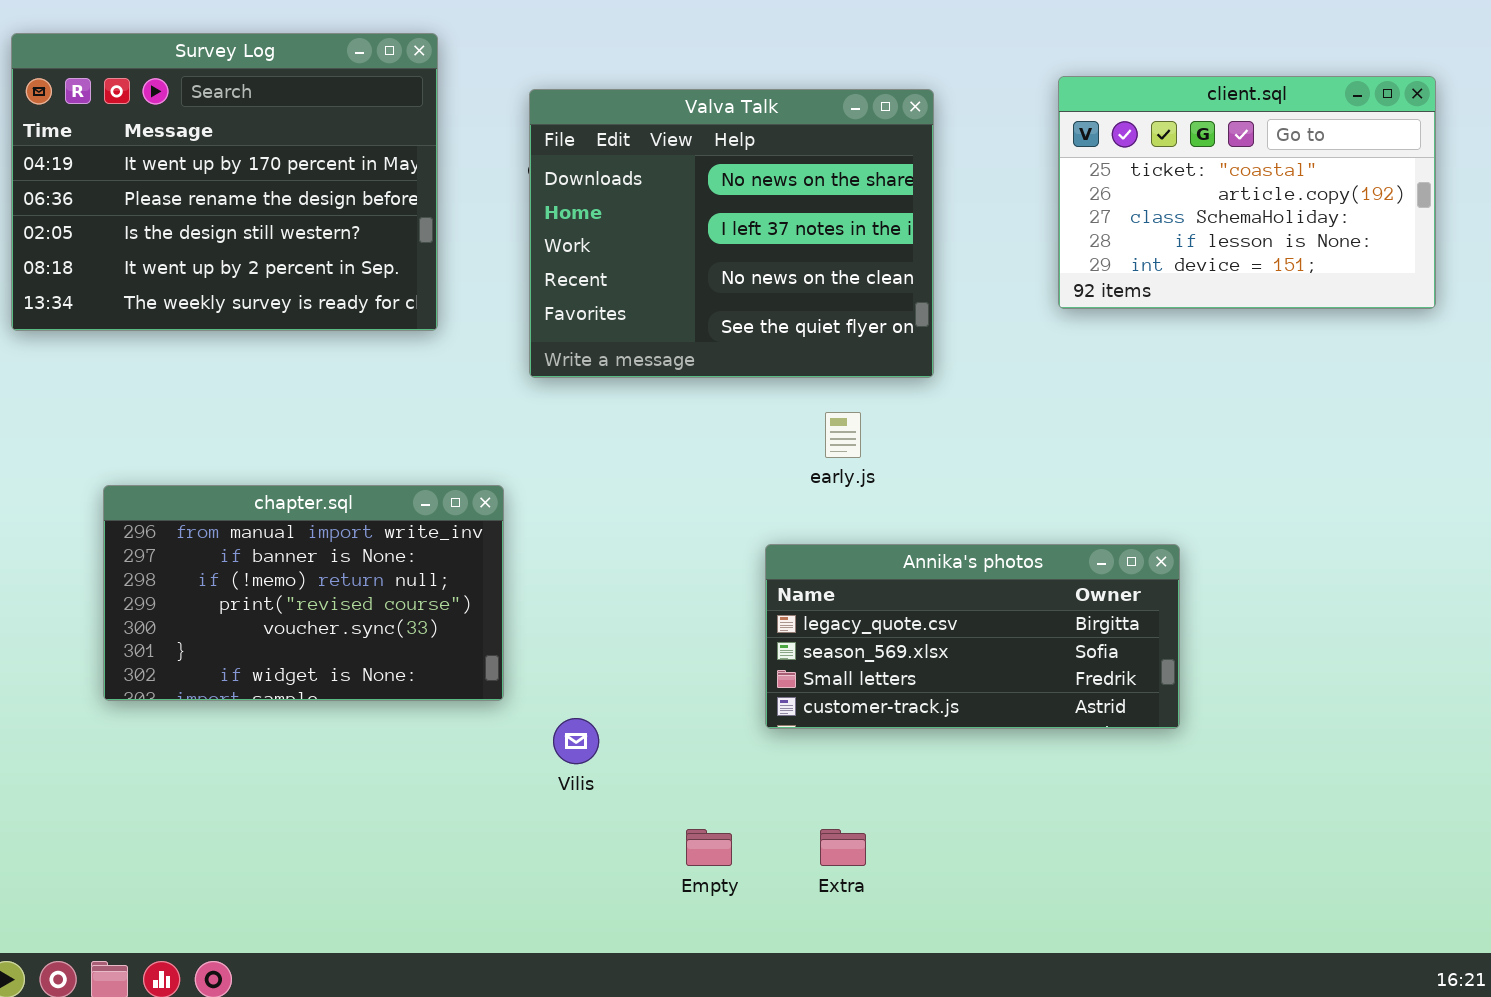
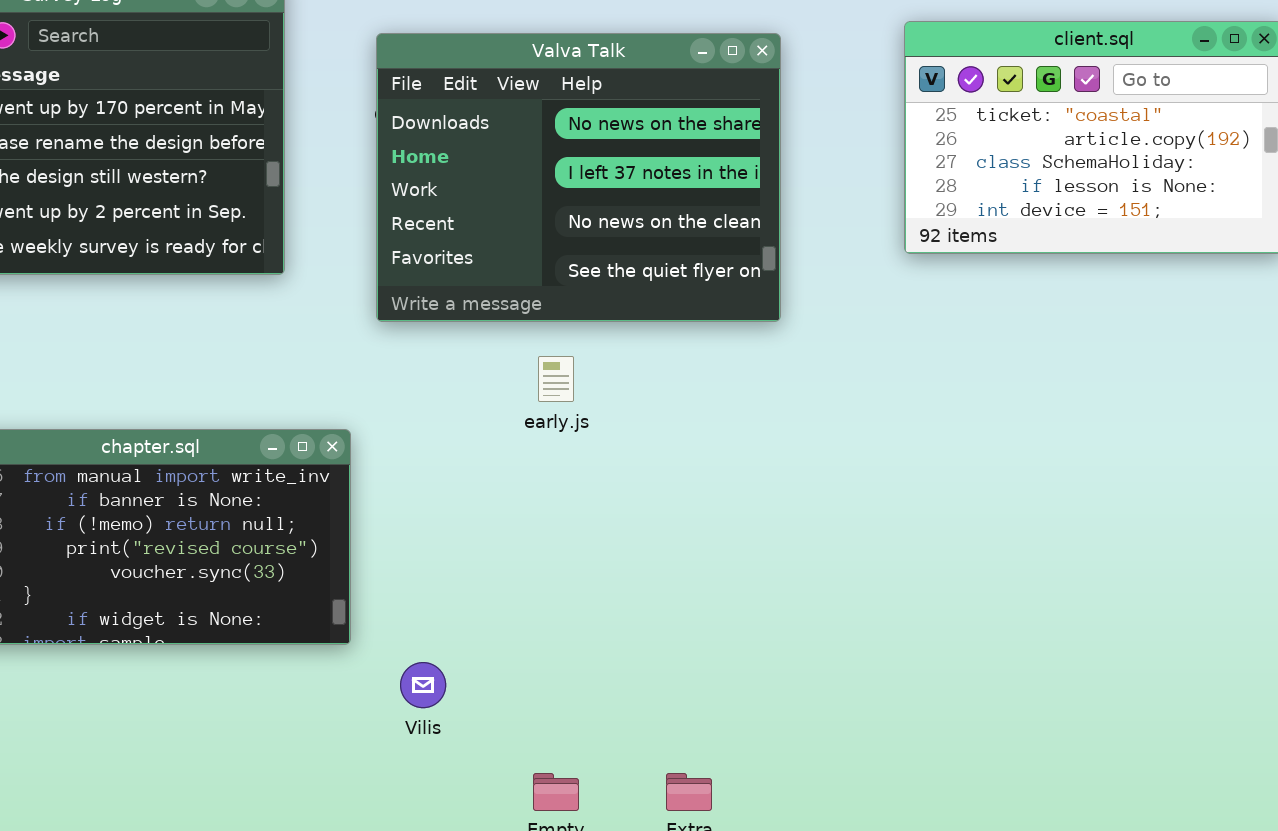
early.js: [825,412,861,458] -> [538,356,574,402], moved
Annika's photos: [765,544,1180,729] -> none, closed

